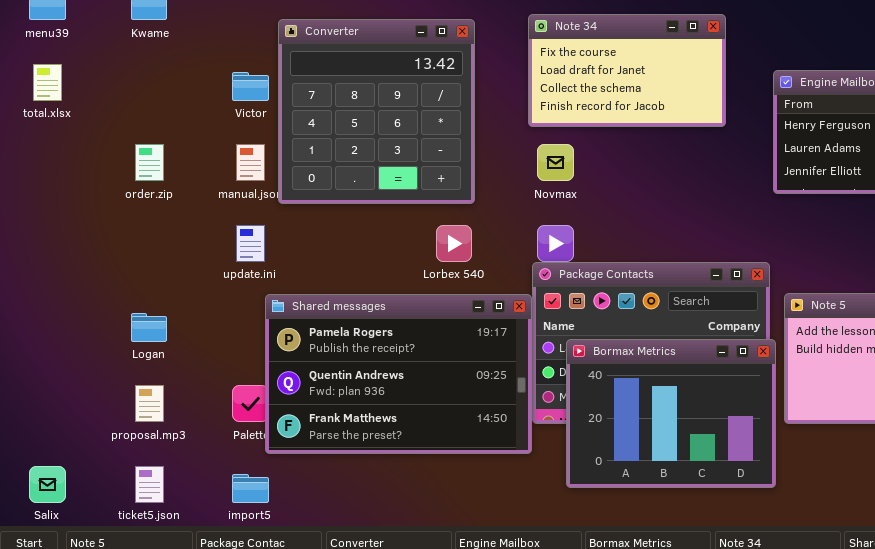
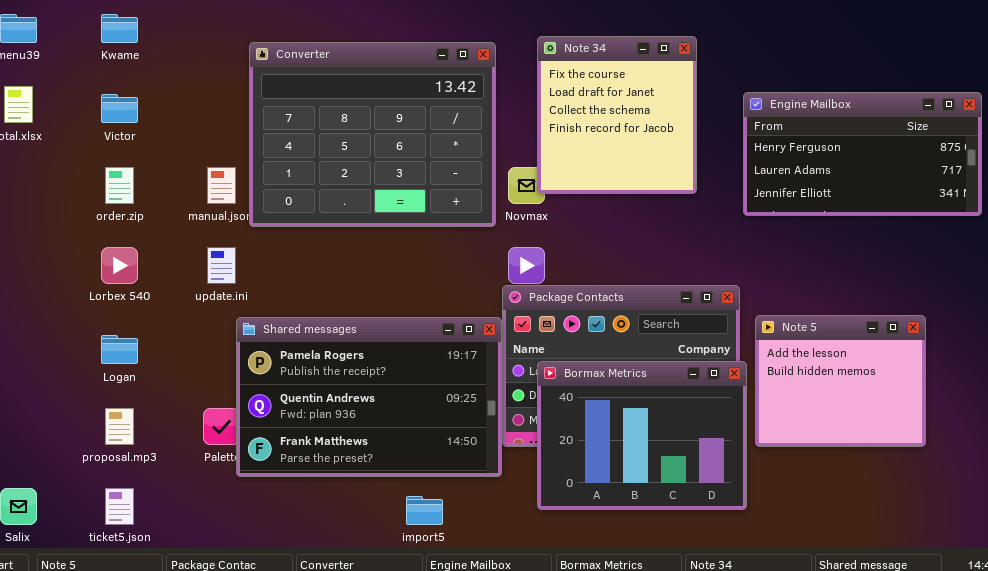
Note 34: [528,14,726,127] -> [537,36,697,194], resized
Converter: [278,19,475,204] -> [249,42,496,227], resized
Victor: [232,72,269,101] -> [101,94,138,123], moved
Lorbex 540: [436,225,472,262] -> [101,247,138,284], moved
import5: [232,474,269,503] -> [406,496,443,525], moved

